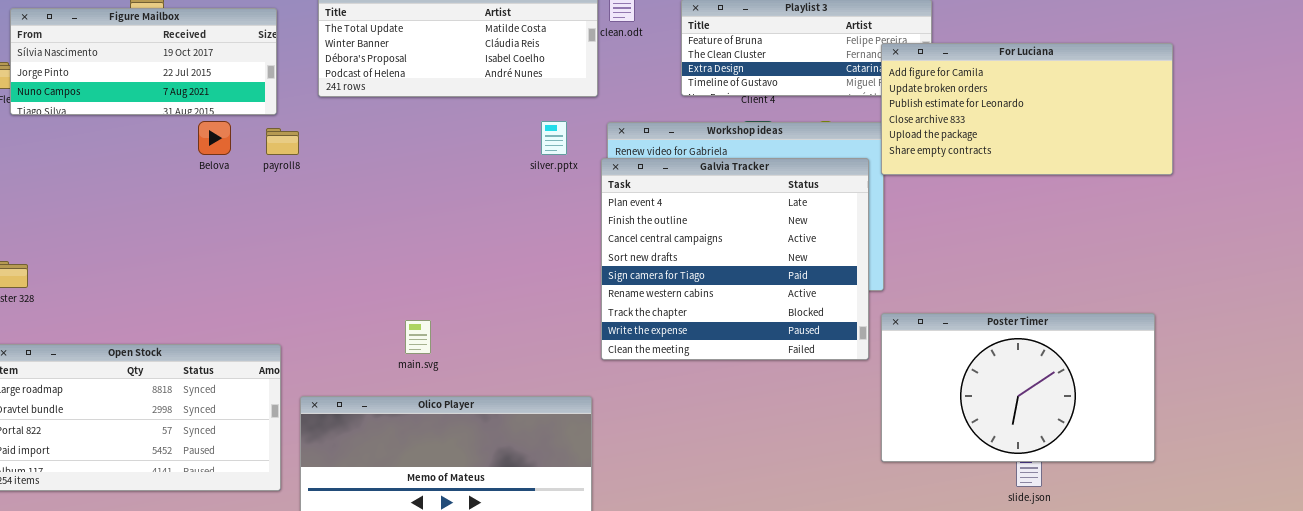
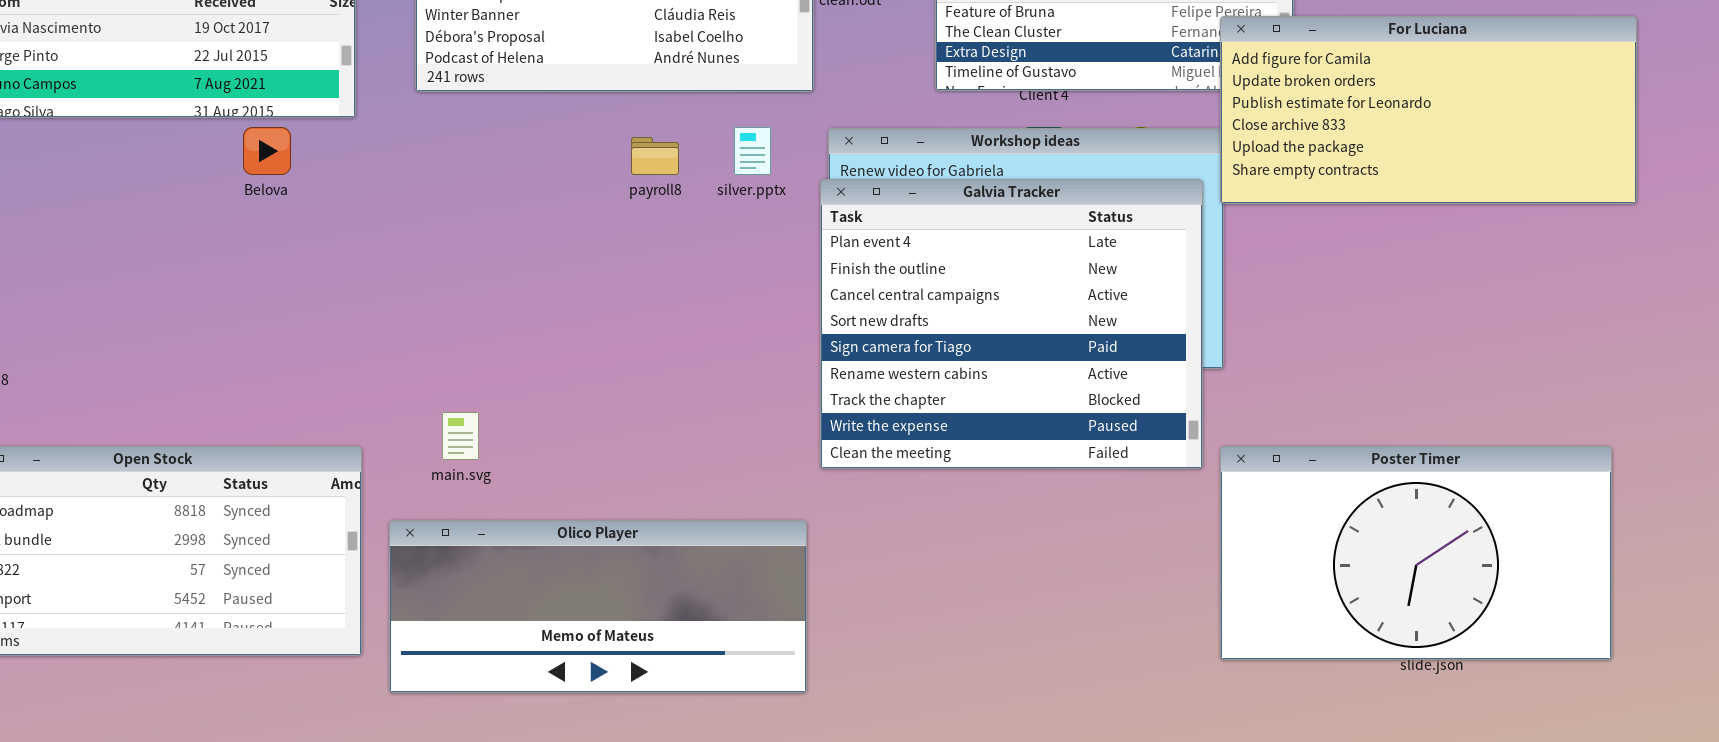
payroll8: [266,128,299,155] -> [631,137,679,175], moved
Poster Timer: [881,313,1155,462] -> [1220,446,1612,660], moved
main.svg: [405,320,431,354] -> [442,412,479,460], moved

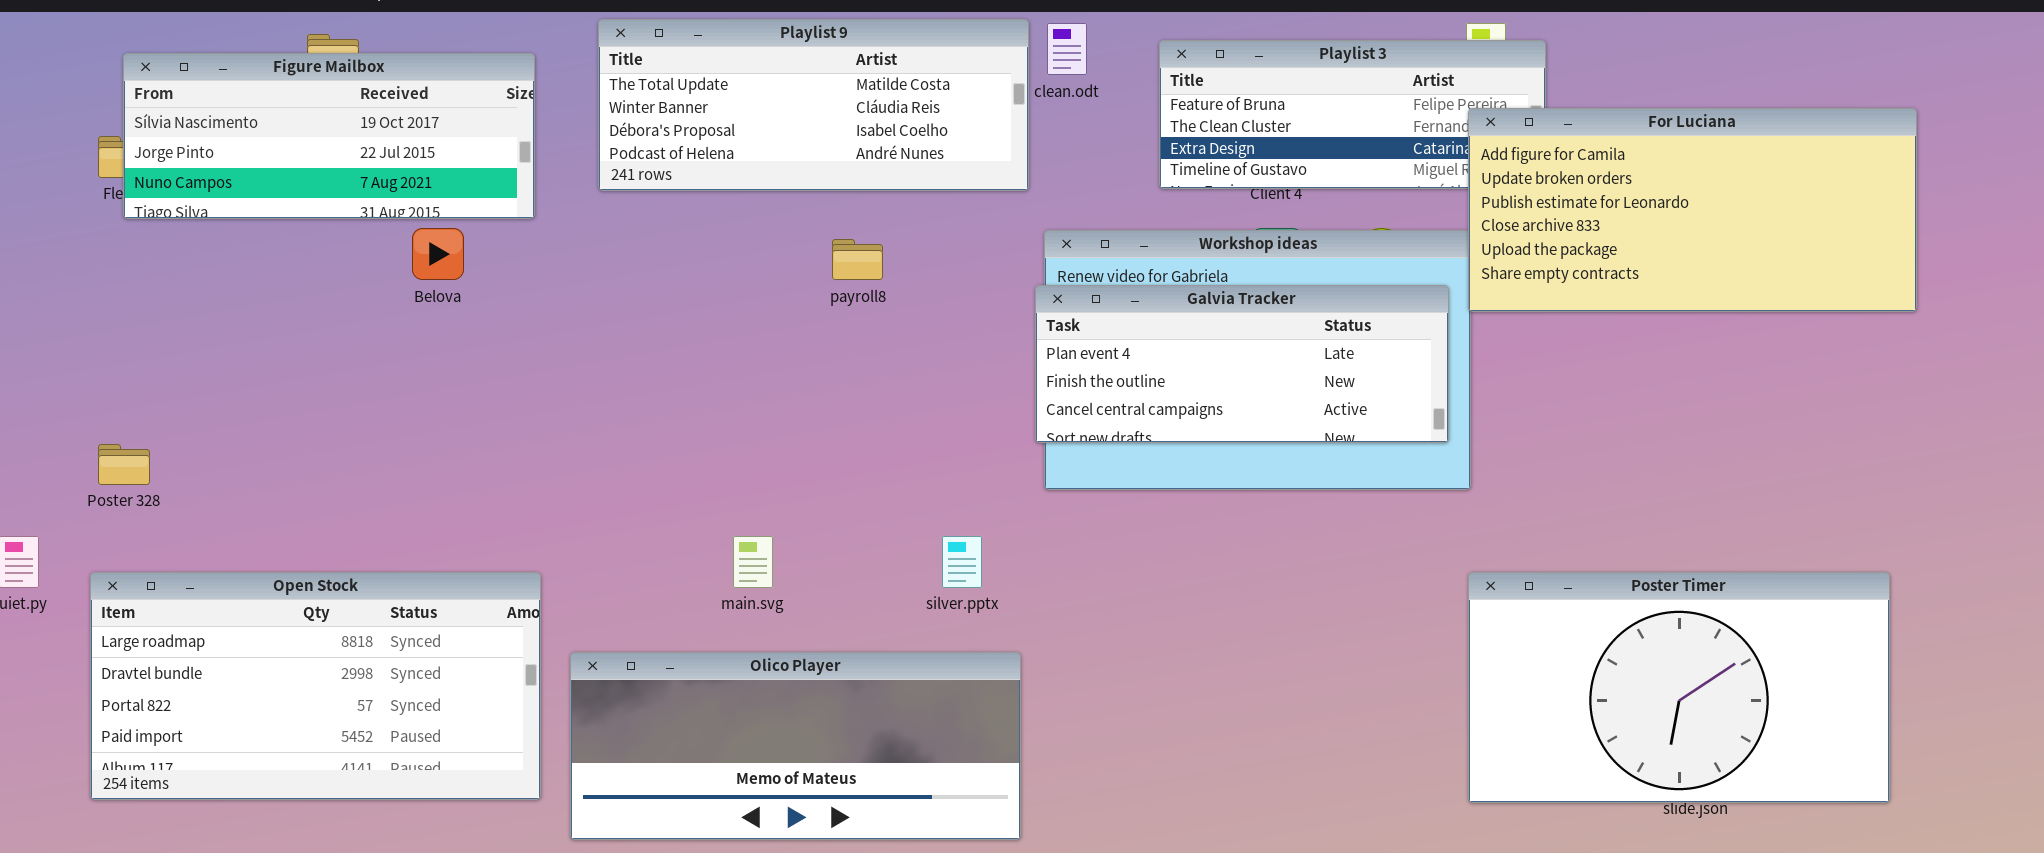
silver.pptx: [734,127,771,175] -> [942,536,982,588], moved
Galvia Tracker: [820,179,1203,469] -> [1035,285,1449,443], resized
main.svg: [442,412,479,460] -> [733,536,773,588], moved

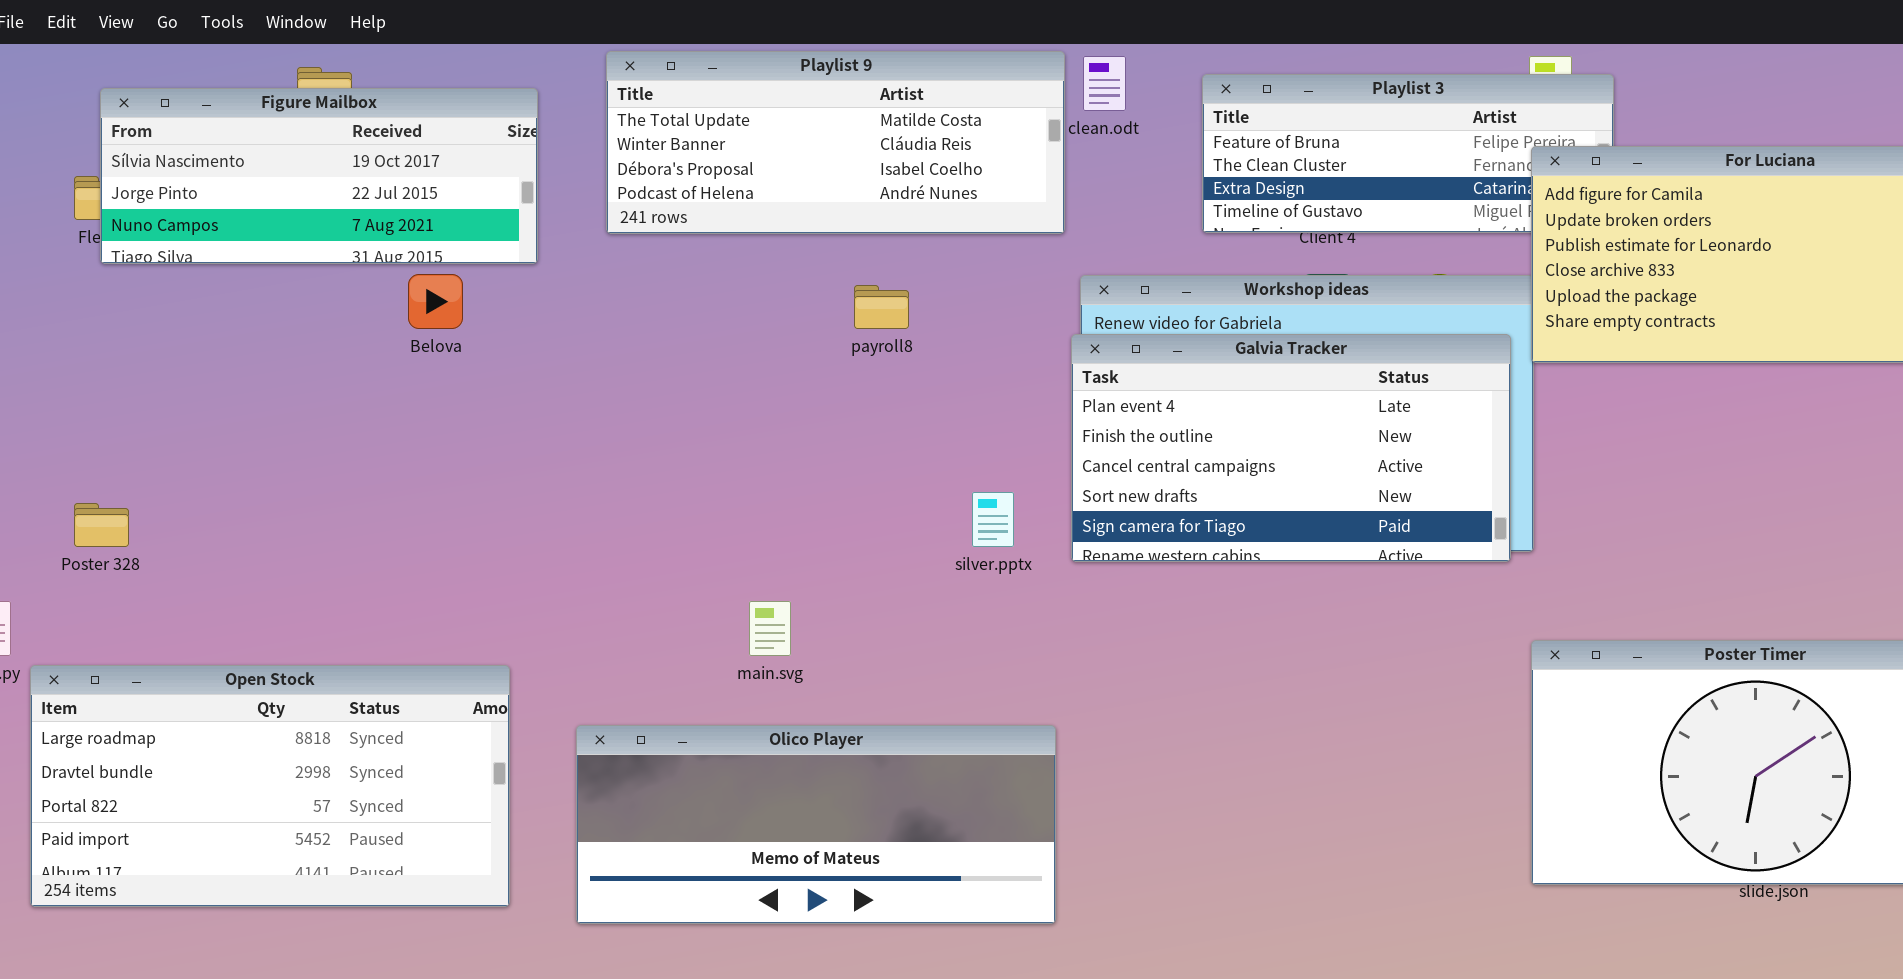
Galvia Tracker: [1035,285,1449,443] -> [1071,334,1511,562], resized
silver.pptx: [942,536,982,588] -> [972,492,1014,547], moved
Open Stock: [90,572,541,800] -> [30,665,510,907], moved

